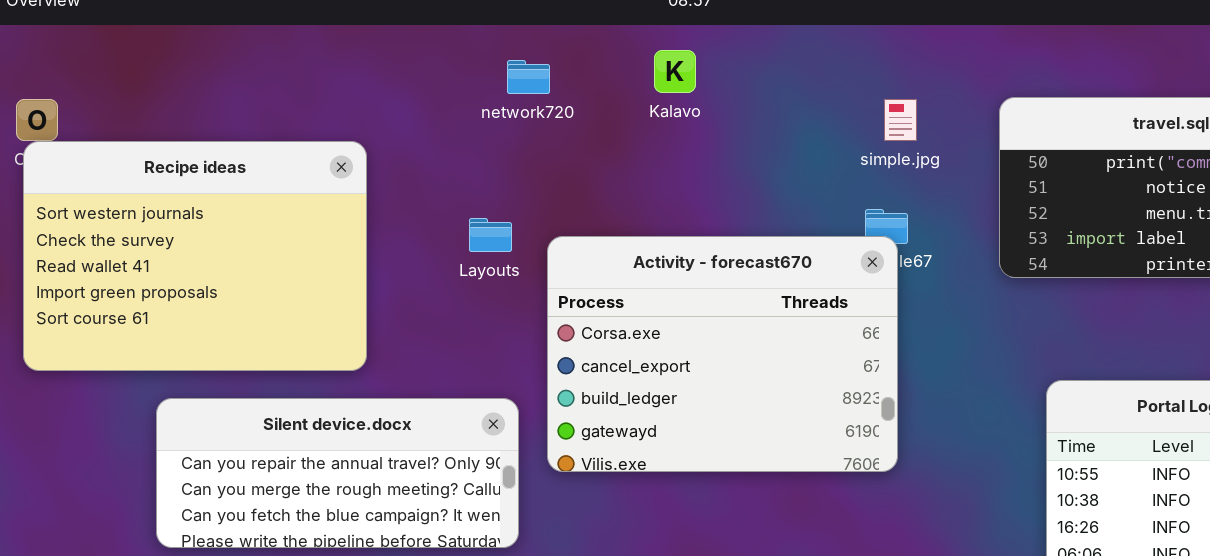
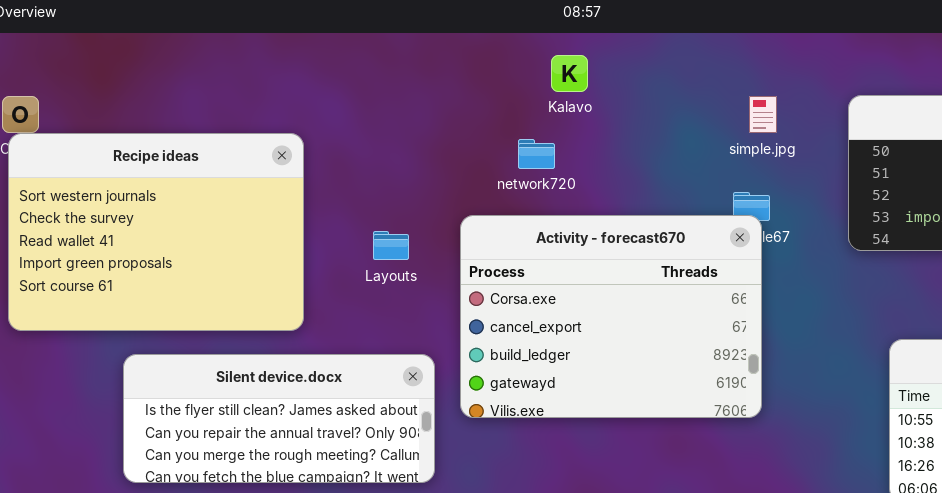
network720: [507,60,550,94] -> [518,139,555,169], moved
Layouts: [469,218,512,252] -> [373,231,409,260], moved
Silent device.docx: [156,398,519,548] -> [123,354,435,483], scrolled up 1 row

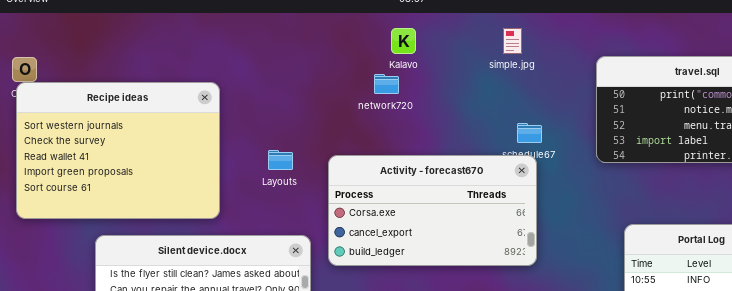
simple.jpg: [749,96,777,133] -> [503,28,522,54], moved
network720: [518,139,555,169] -> [374,74,399,94], moved
Activity - forecast670: [460,215,762,418] -> [328,155,537,266], moved, resized

